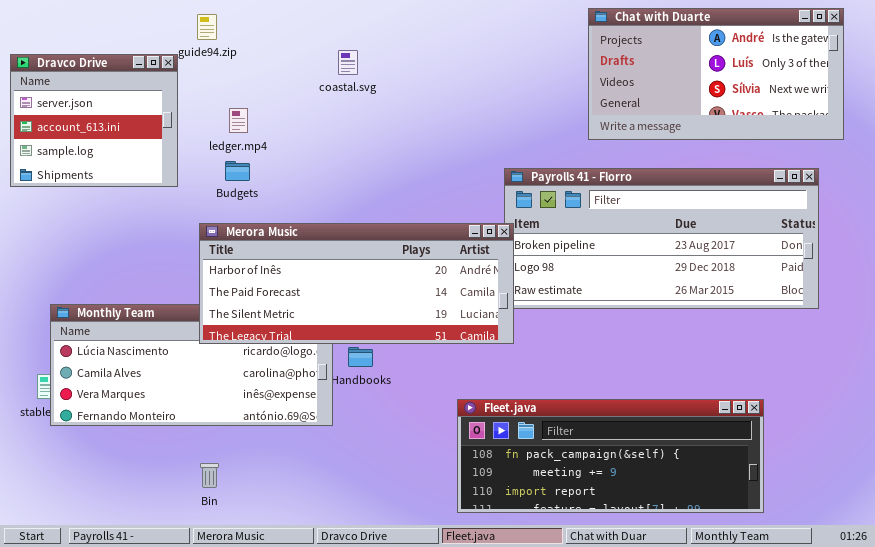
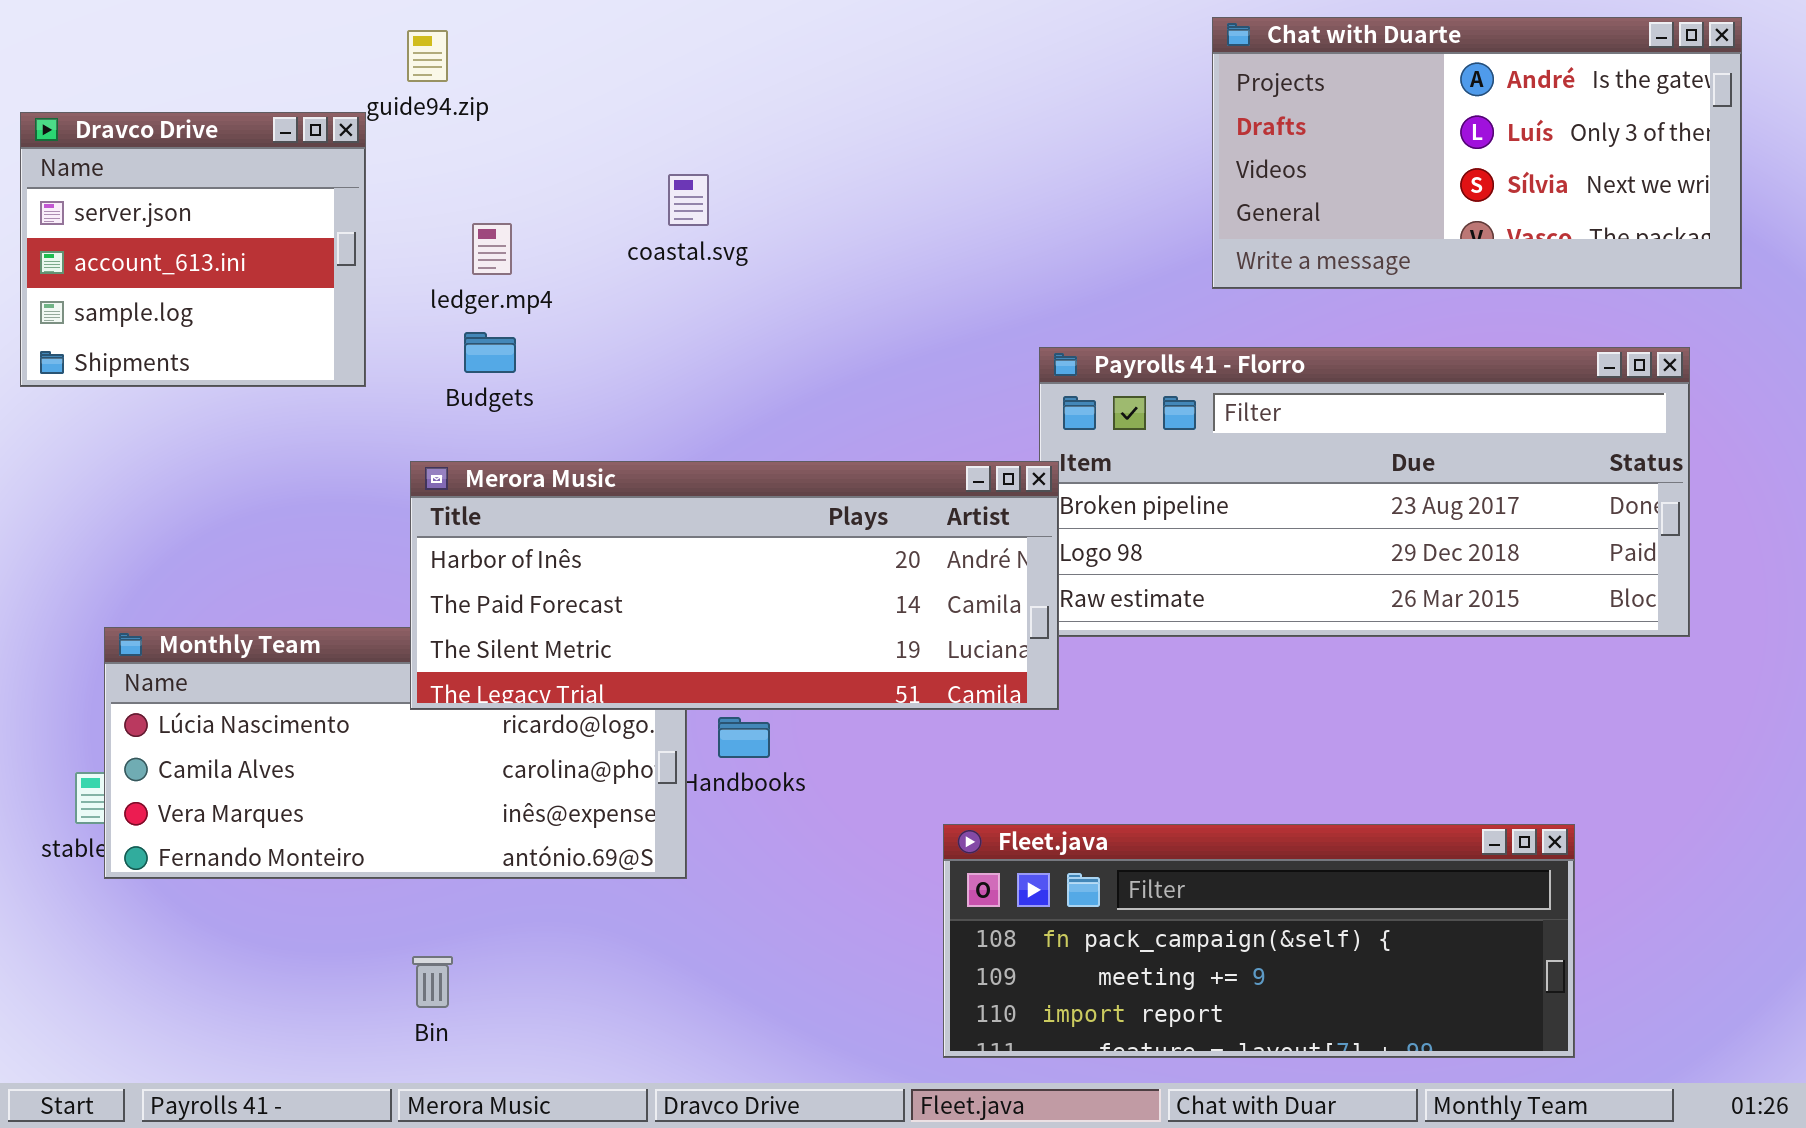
coastal.svg: [338,50,358,75] -> [668,174,709,226], moved

